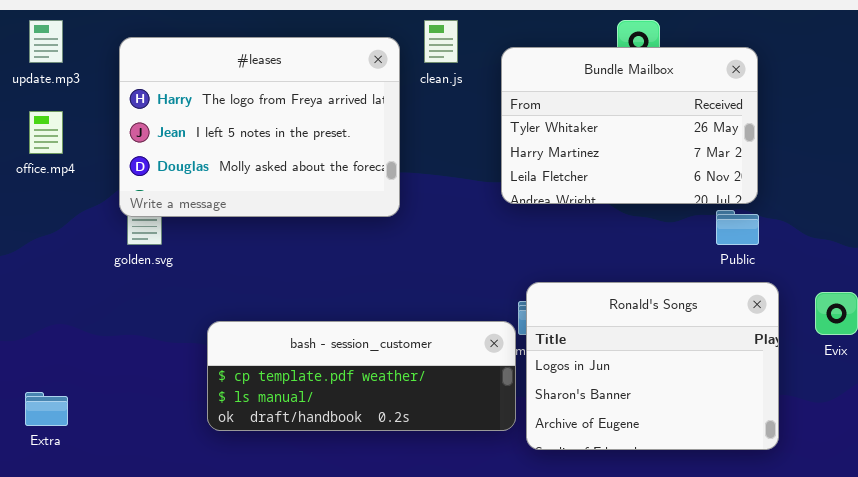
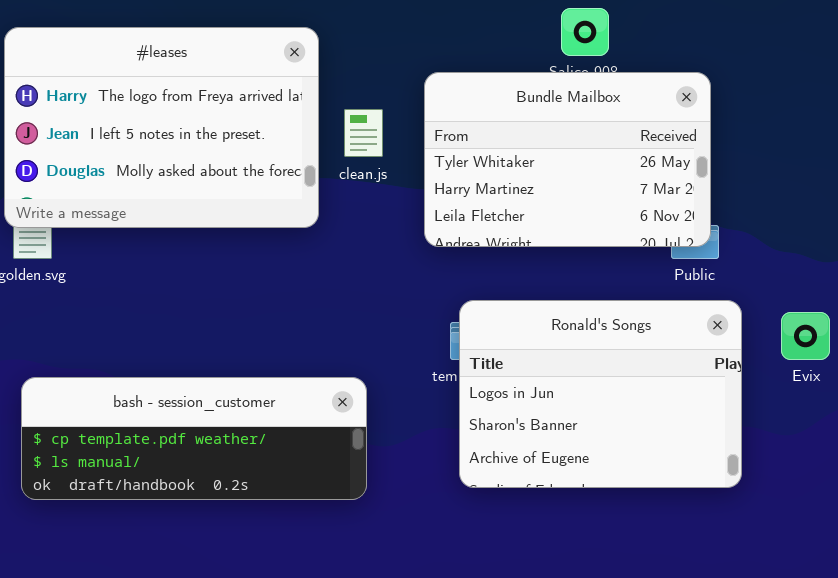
clean.js: [424,20,458,63] -> [344,109,383,157], moved
Bundle Mailbox: [501,47,758,204] -> [424,72,711,247], moved
bash - session_customer: [207,321,516,431] -> [21,377,367,500], moved

